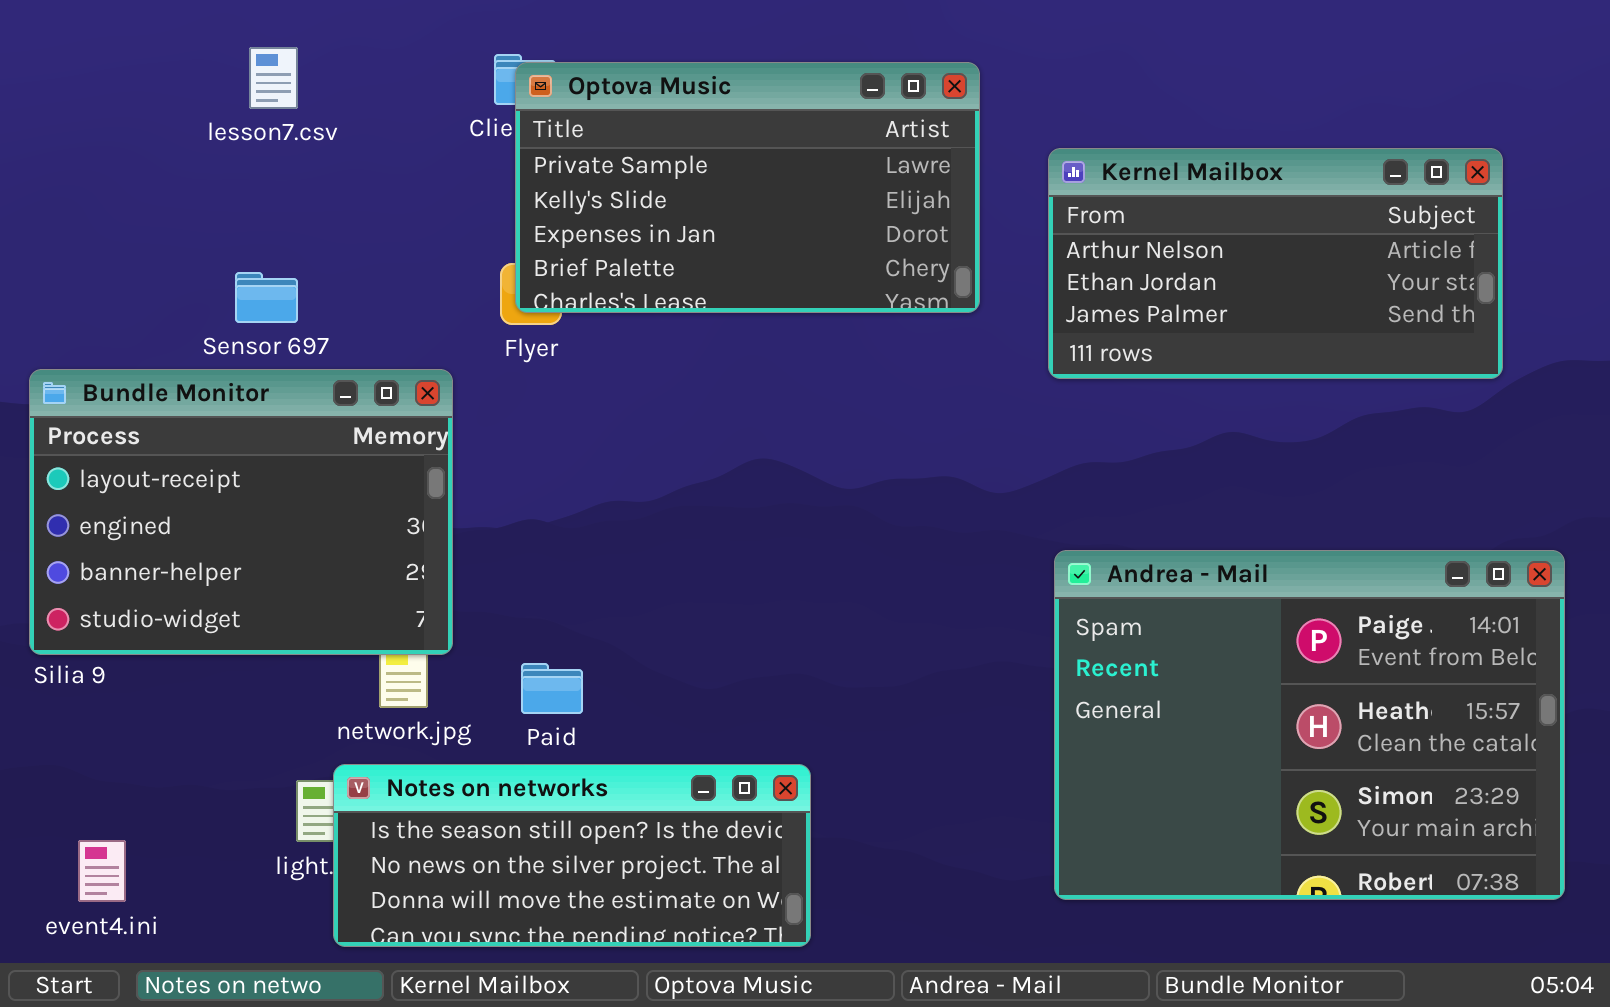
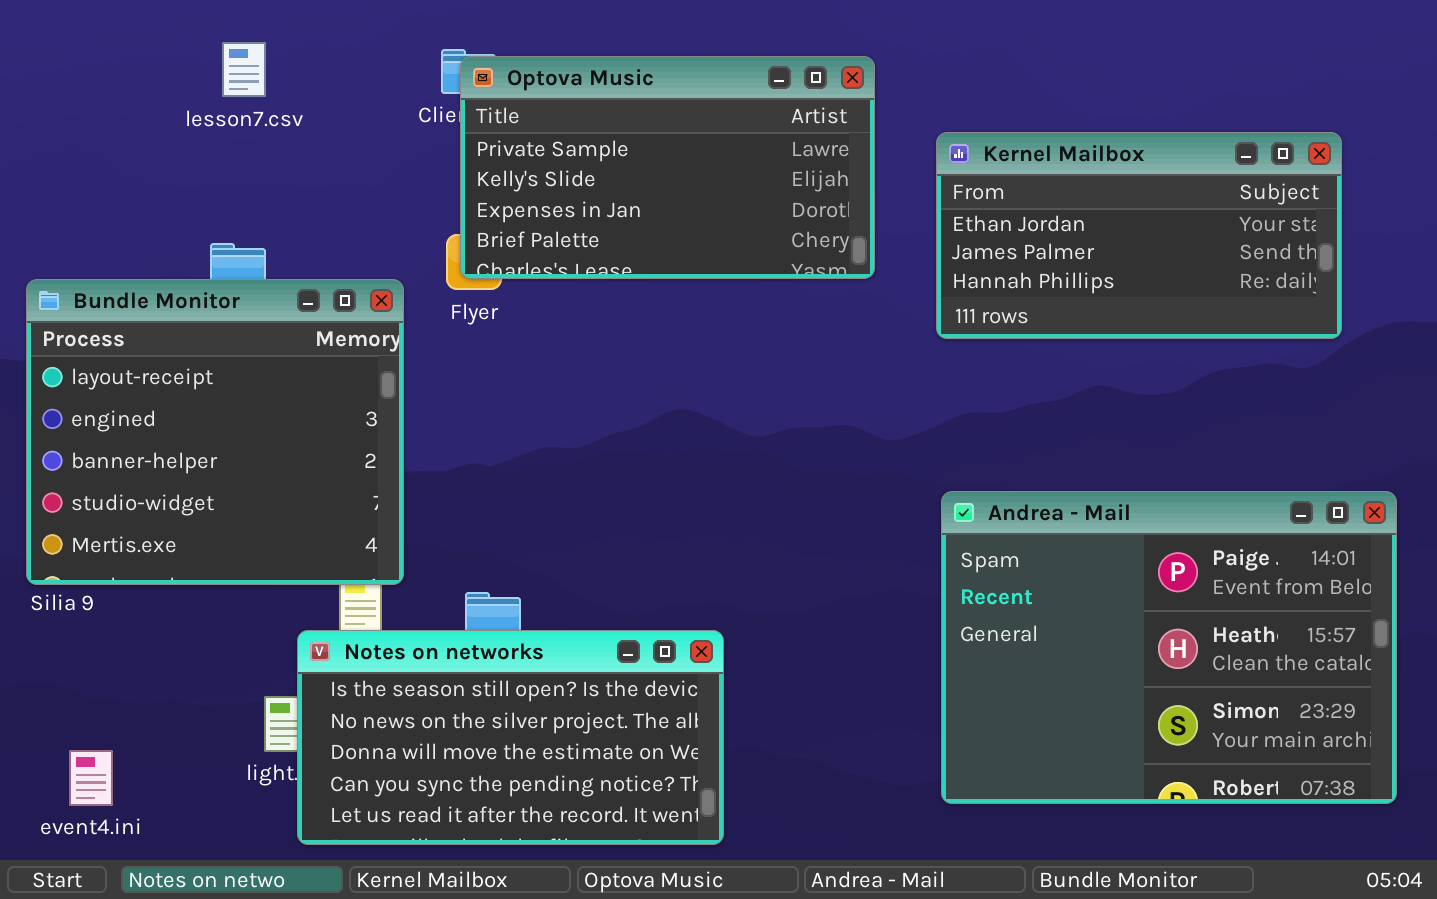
Kernel Mailbox: [1048,148,1503,379] -> [936,132,1342,339], scrolled down 1 row
Bundle Monitor: [29,369,453,655] -> [26,279,404,585], resized
Notes on networks: [333,764,811,947] -> [297,630,724,845], resized

